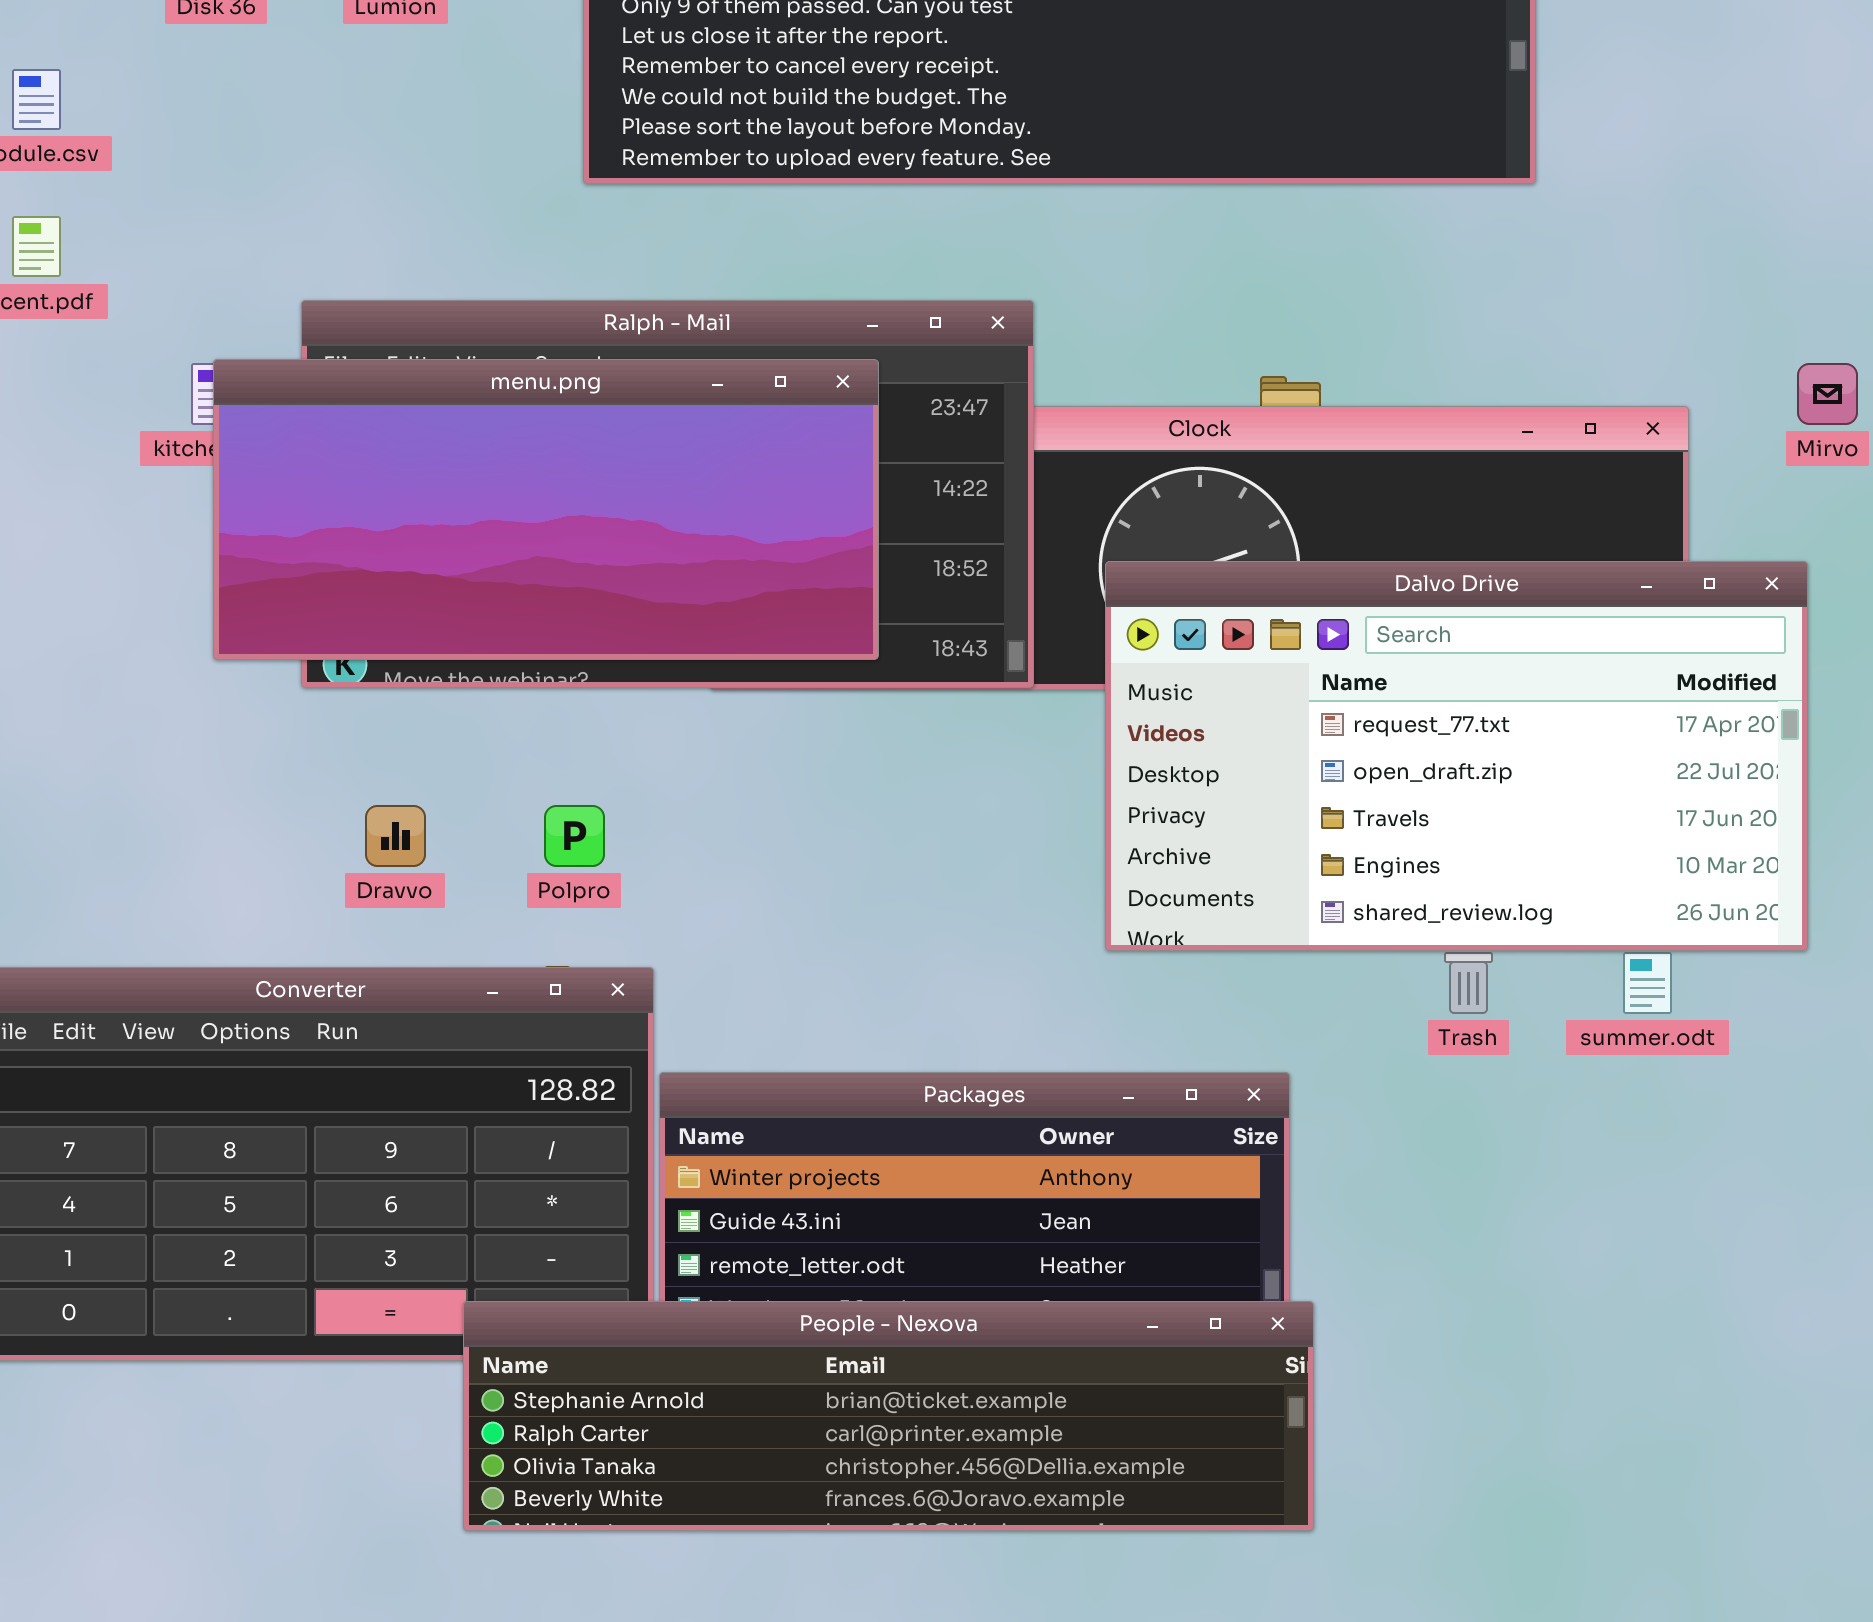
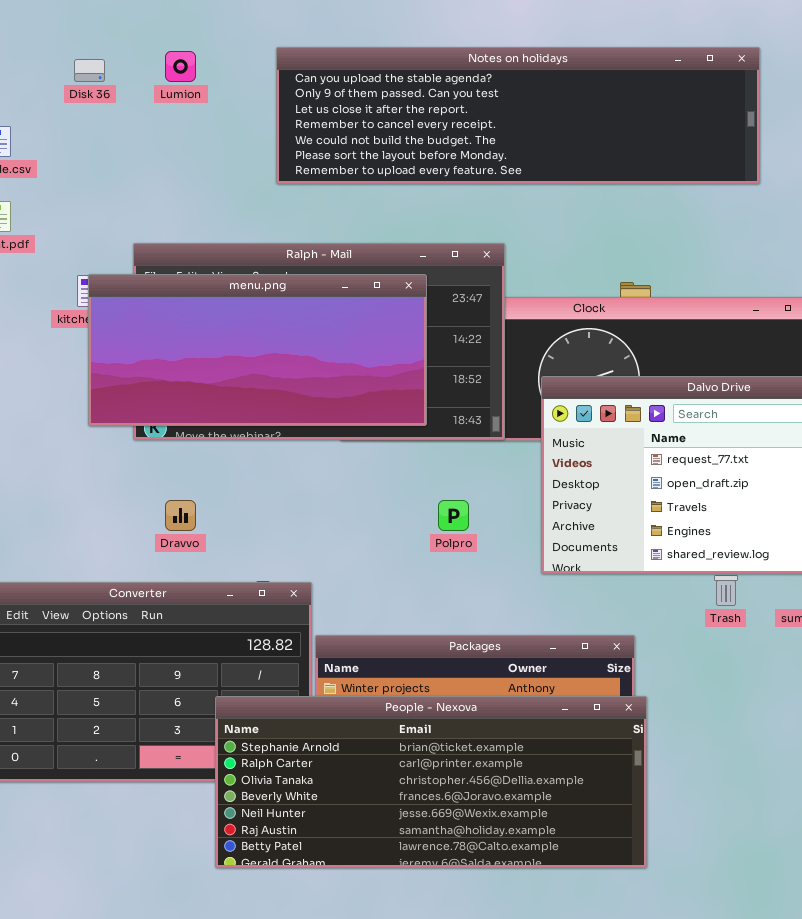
Polpro: [544,805,605,867] -> [438,500,469,531], moved
People - Nexova: [463,1301,1314,1531] -> [215,696,647,868], resized

